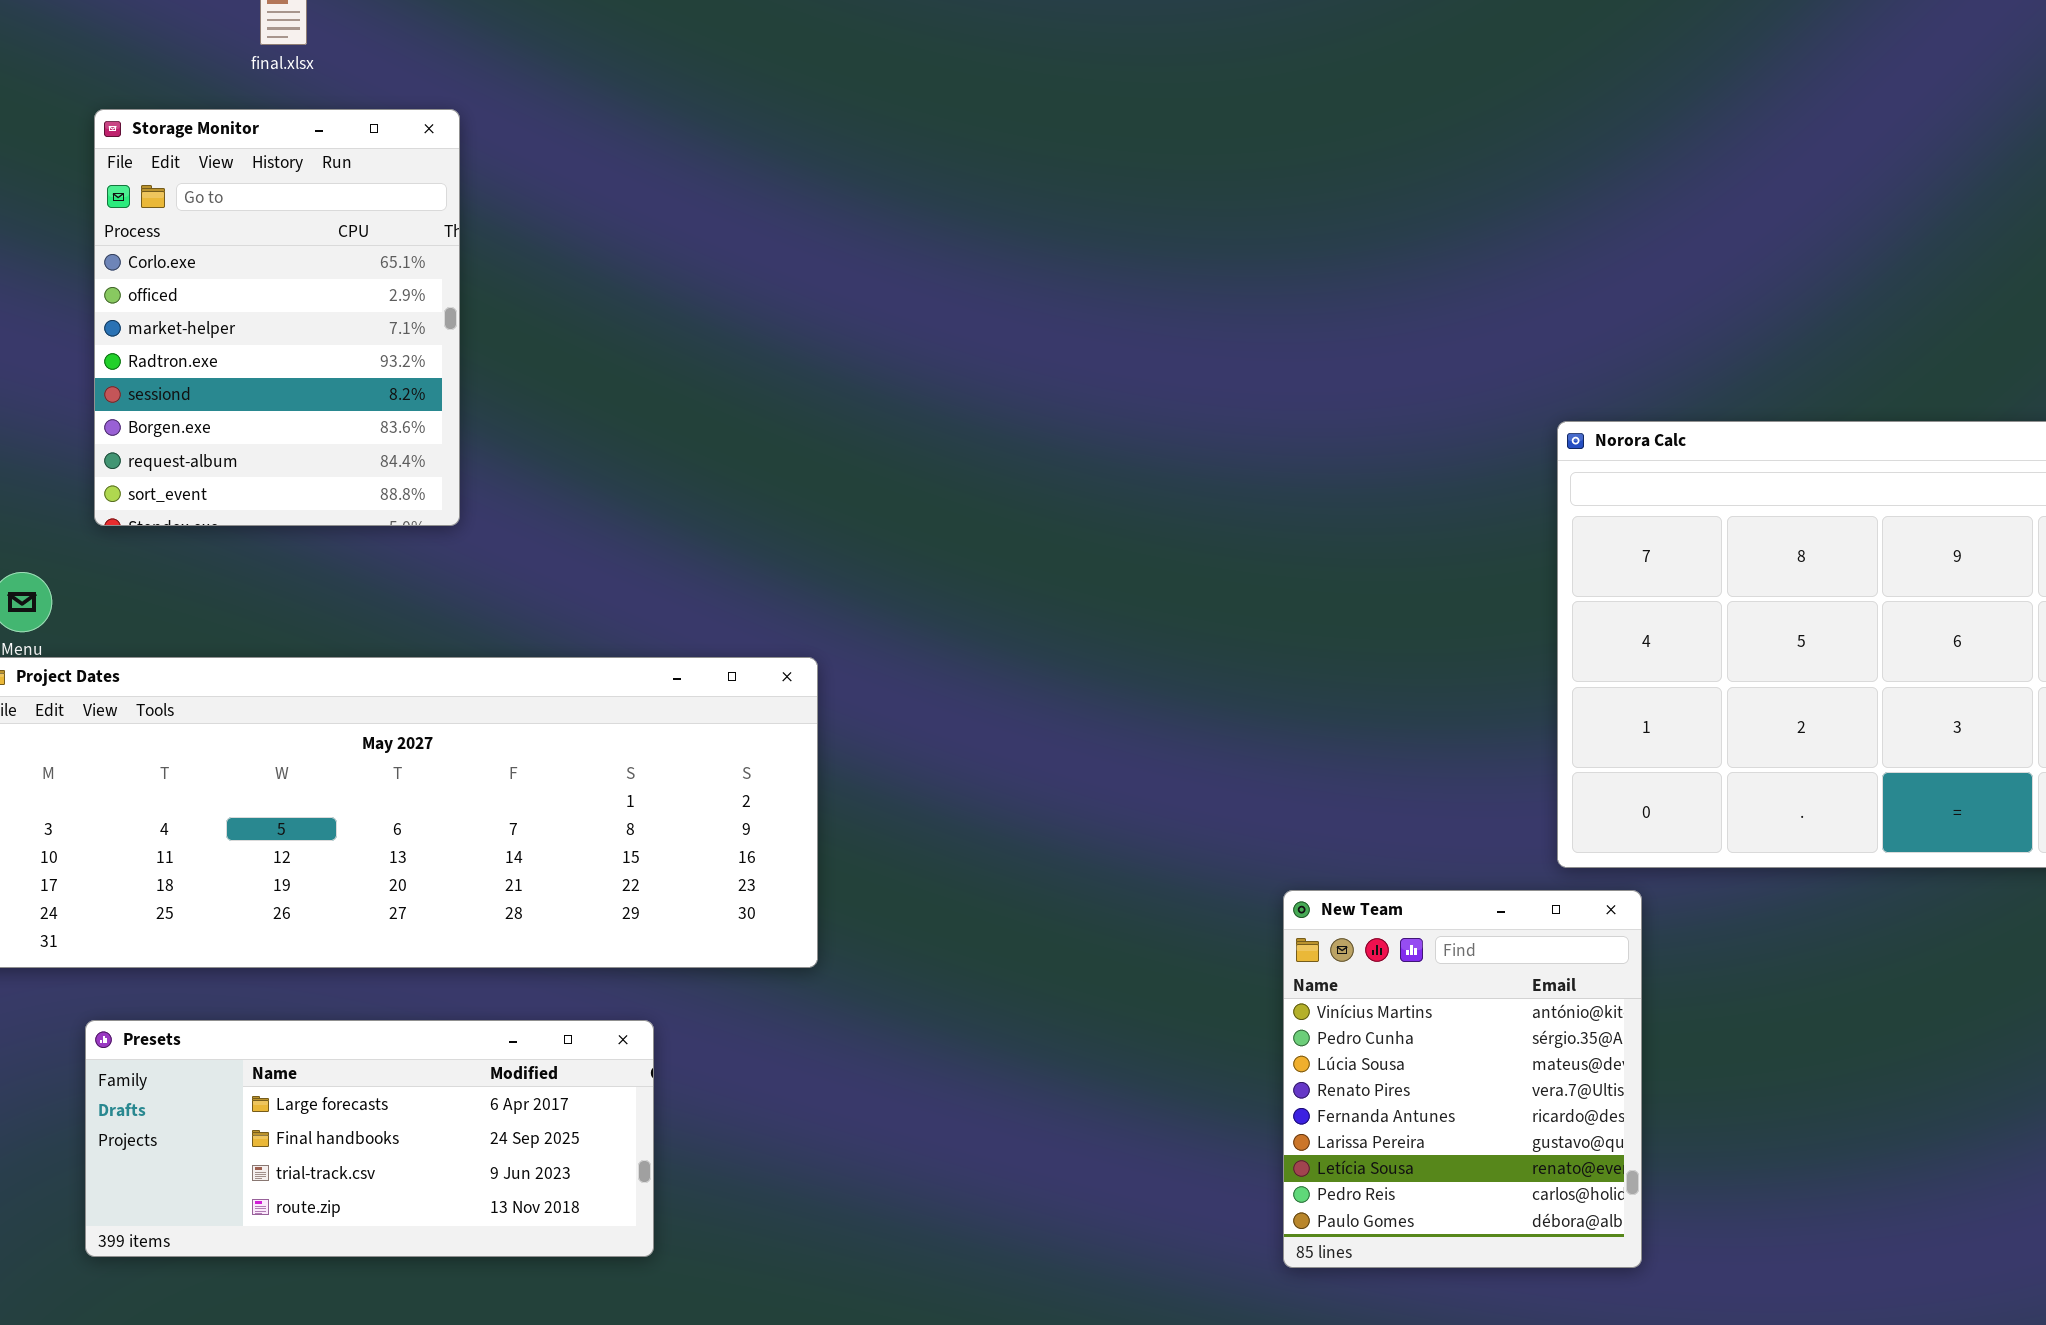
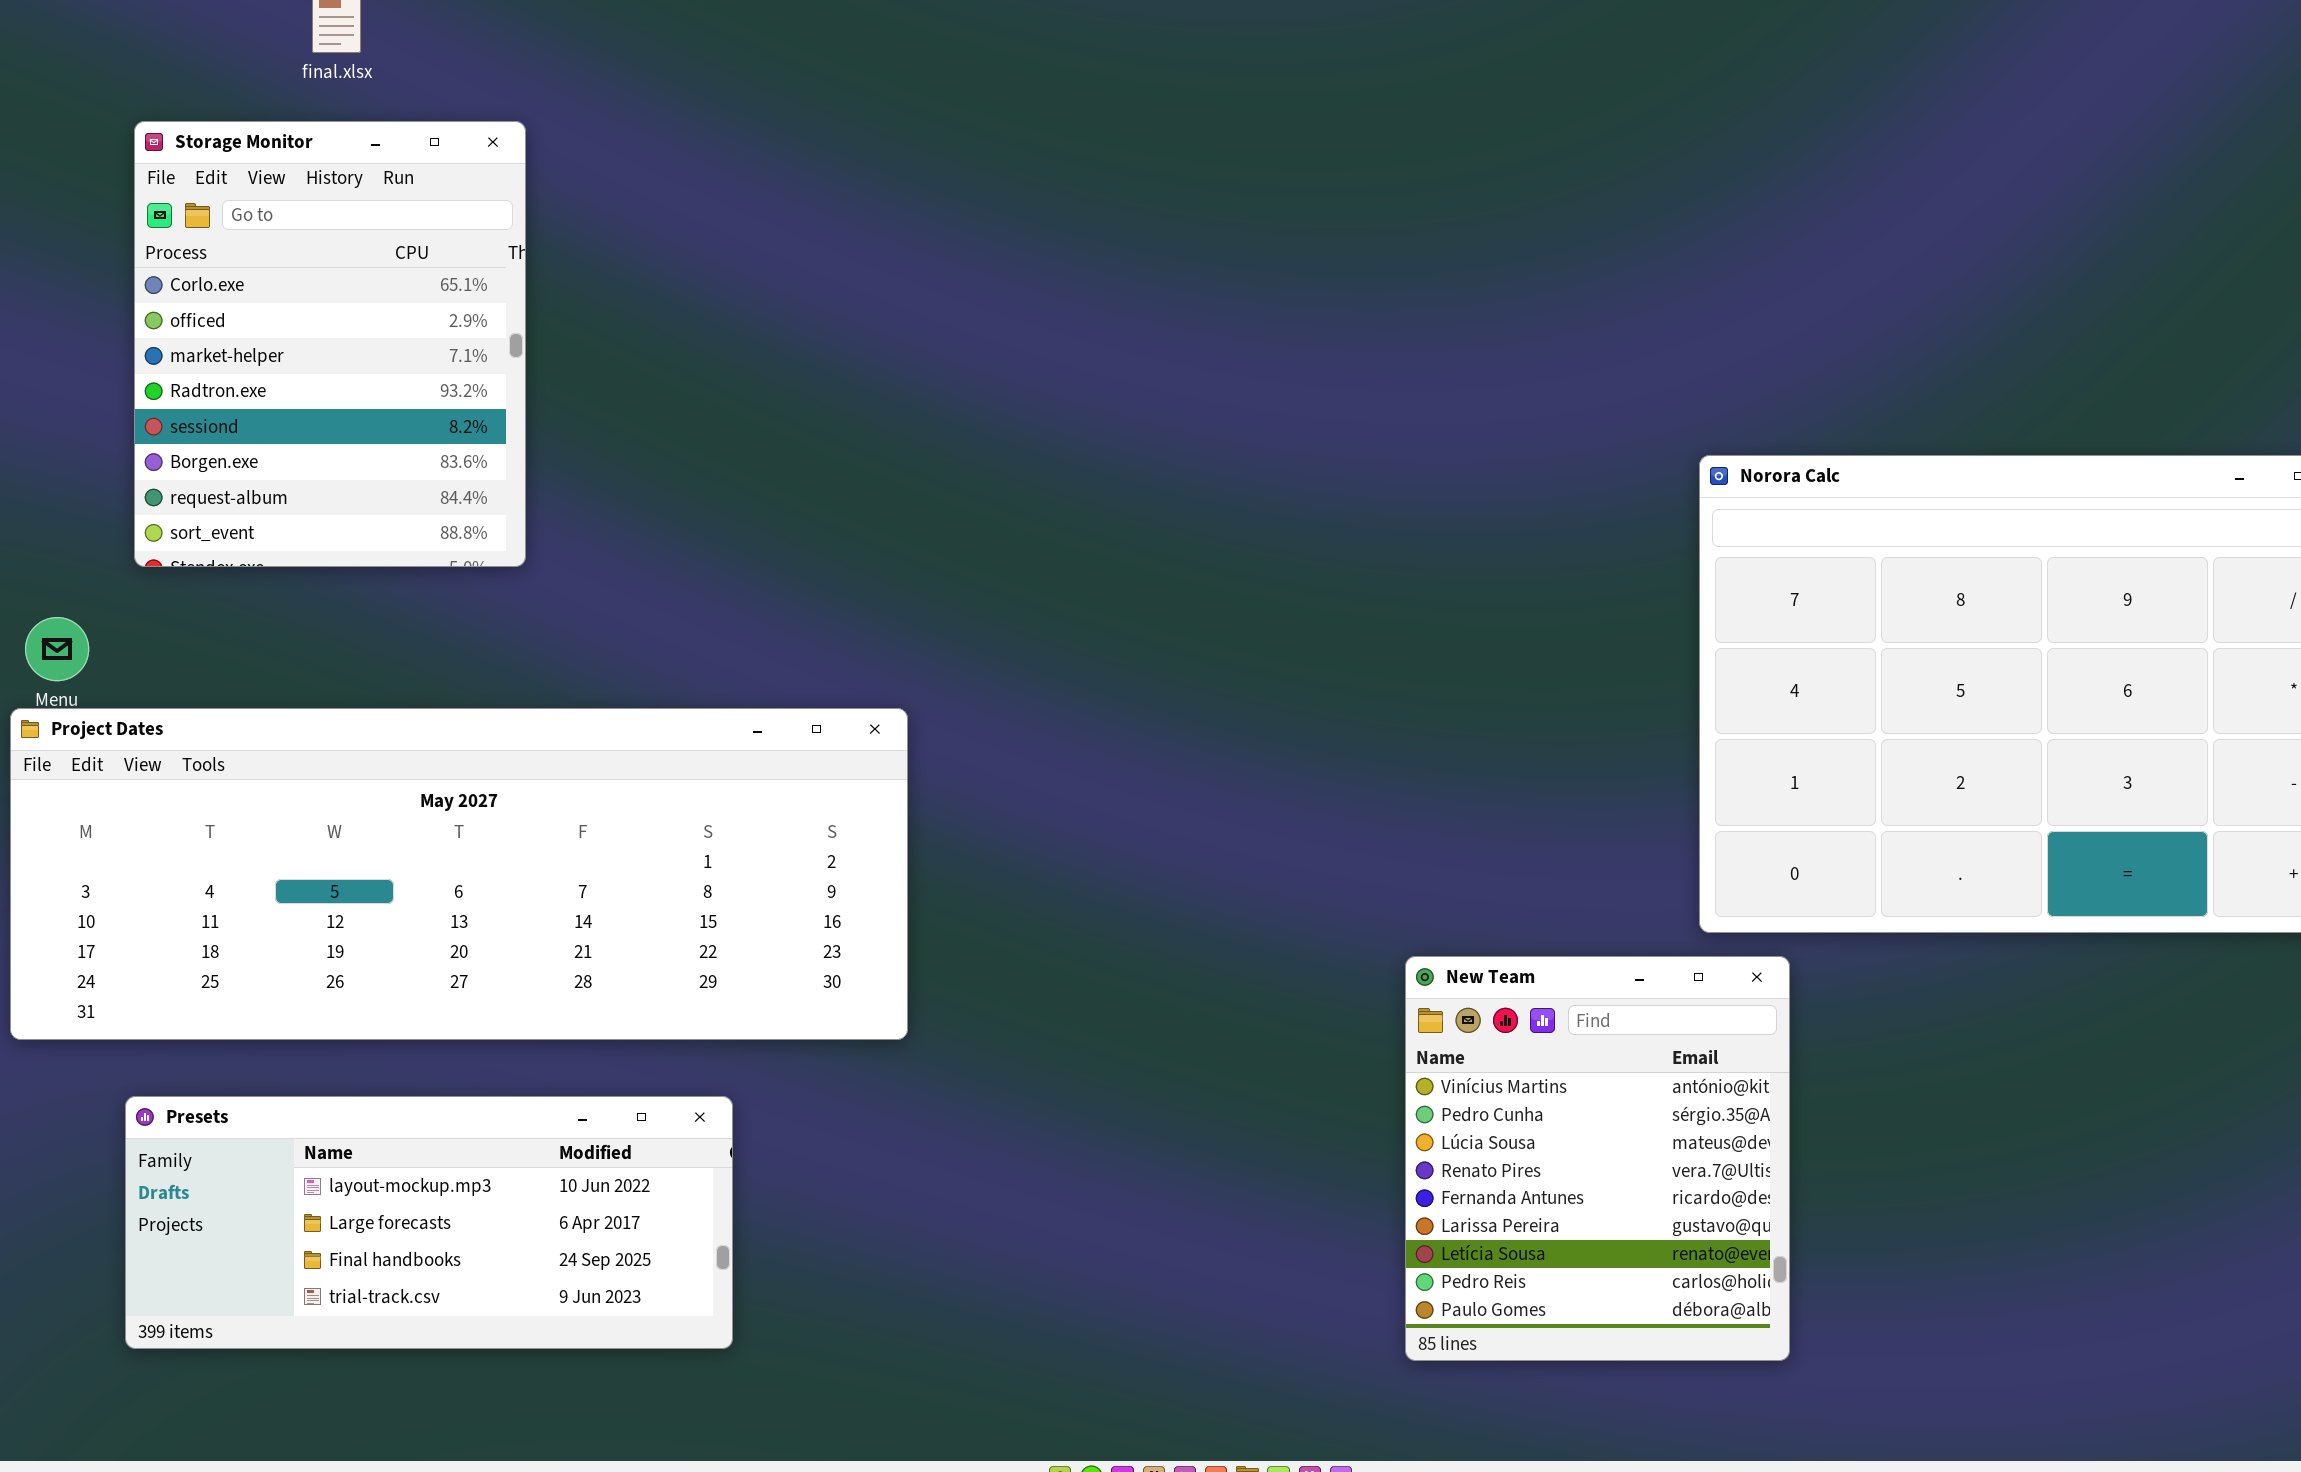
Presets: [85,1020,654,1257] -> [125,1096,733,1349], scrolled up 1 row

